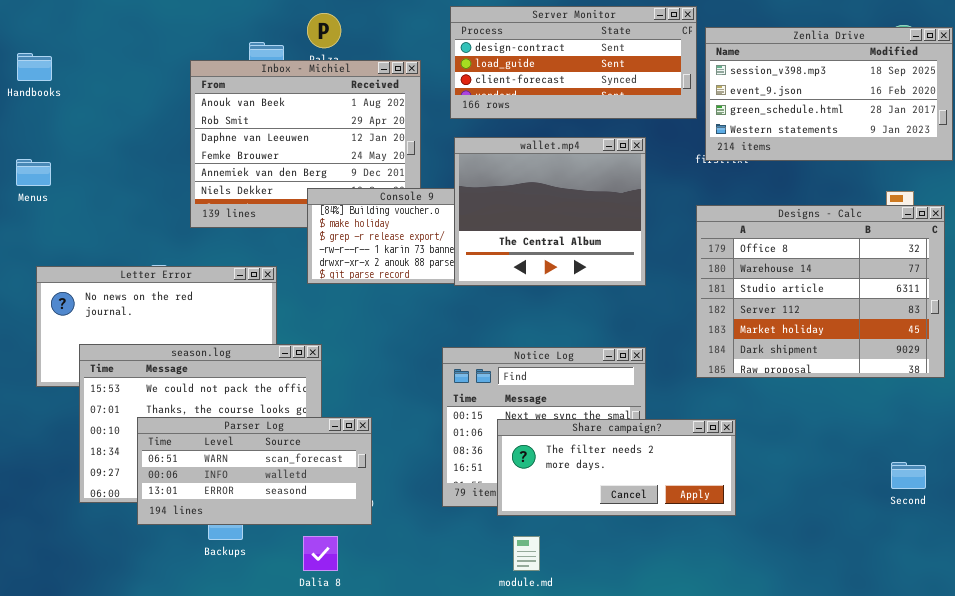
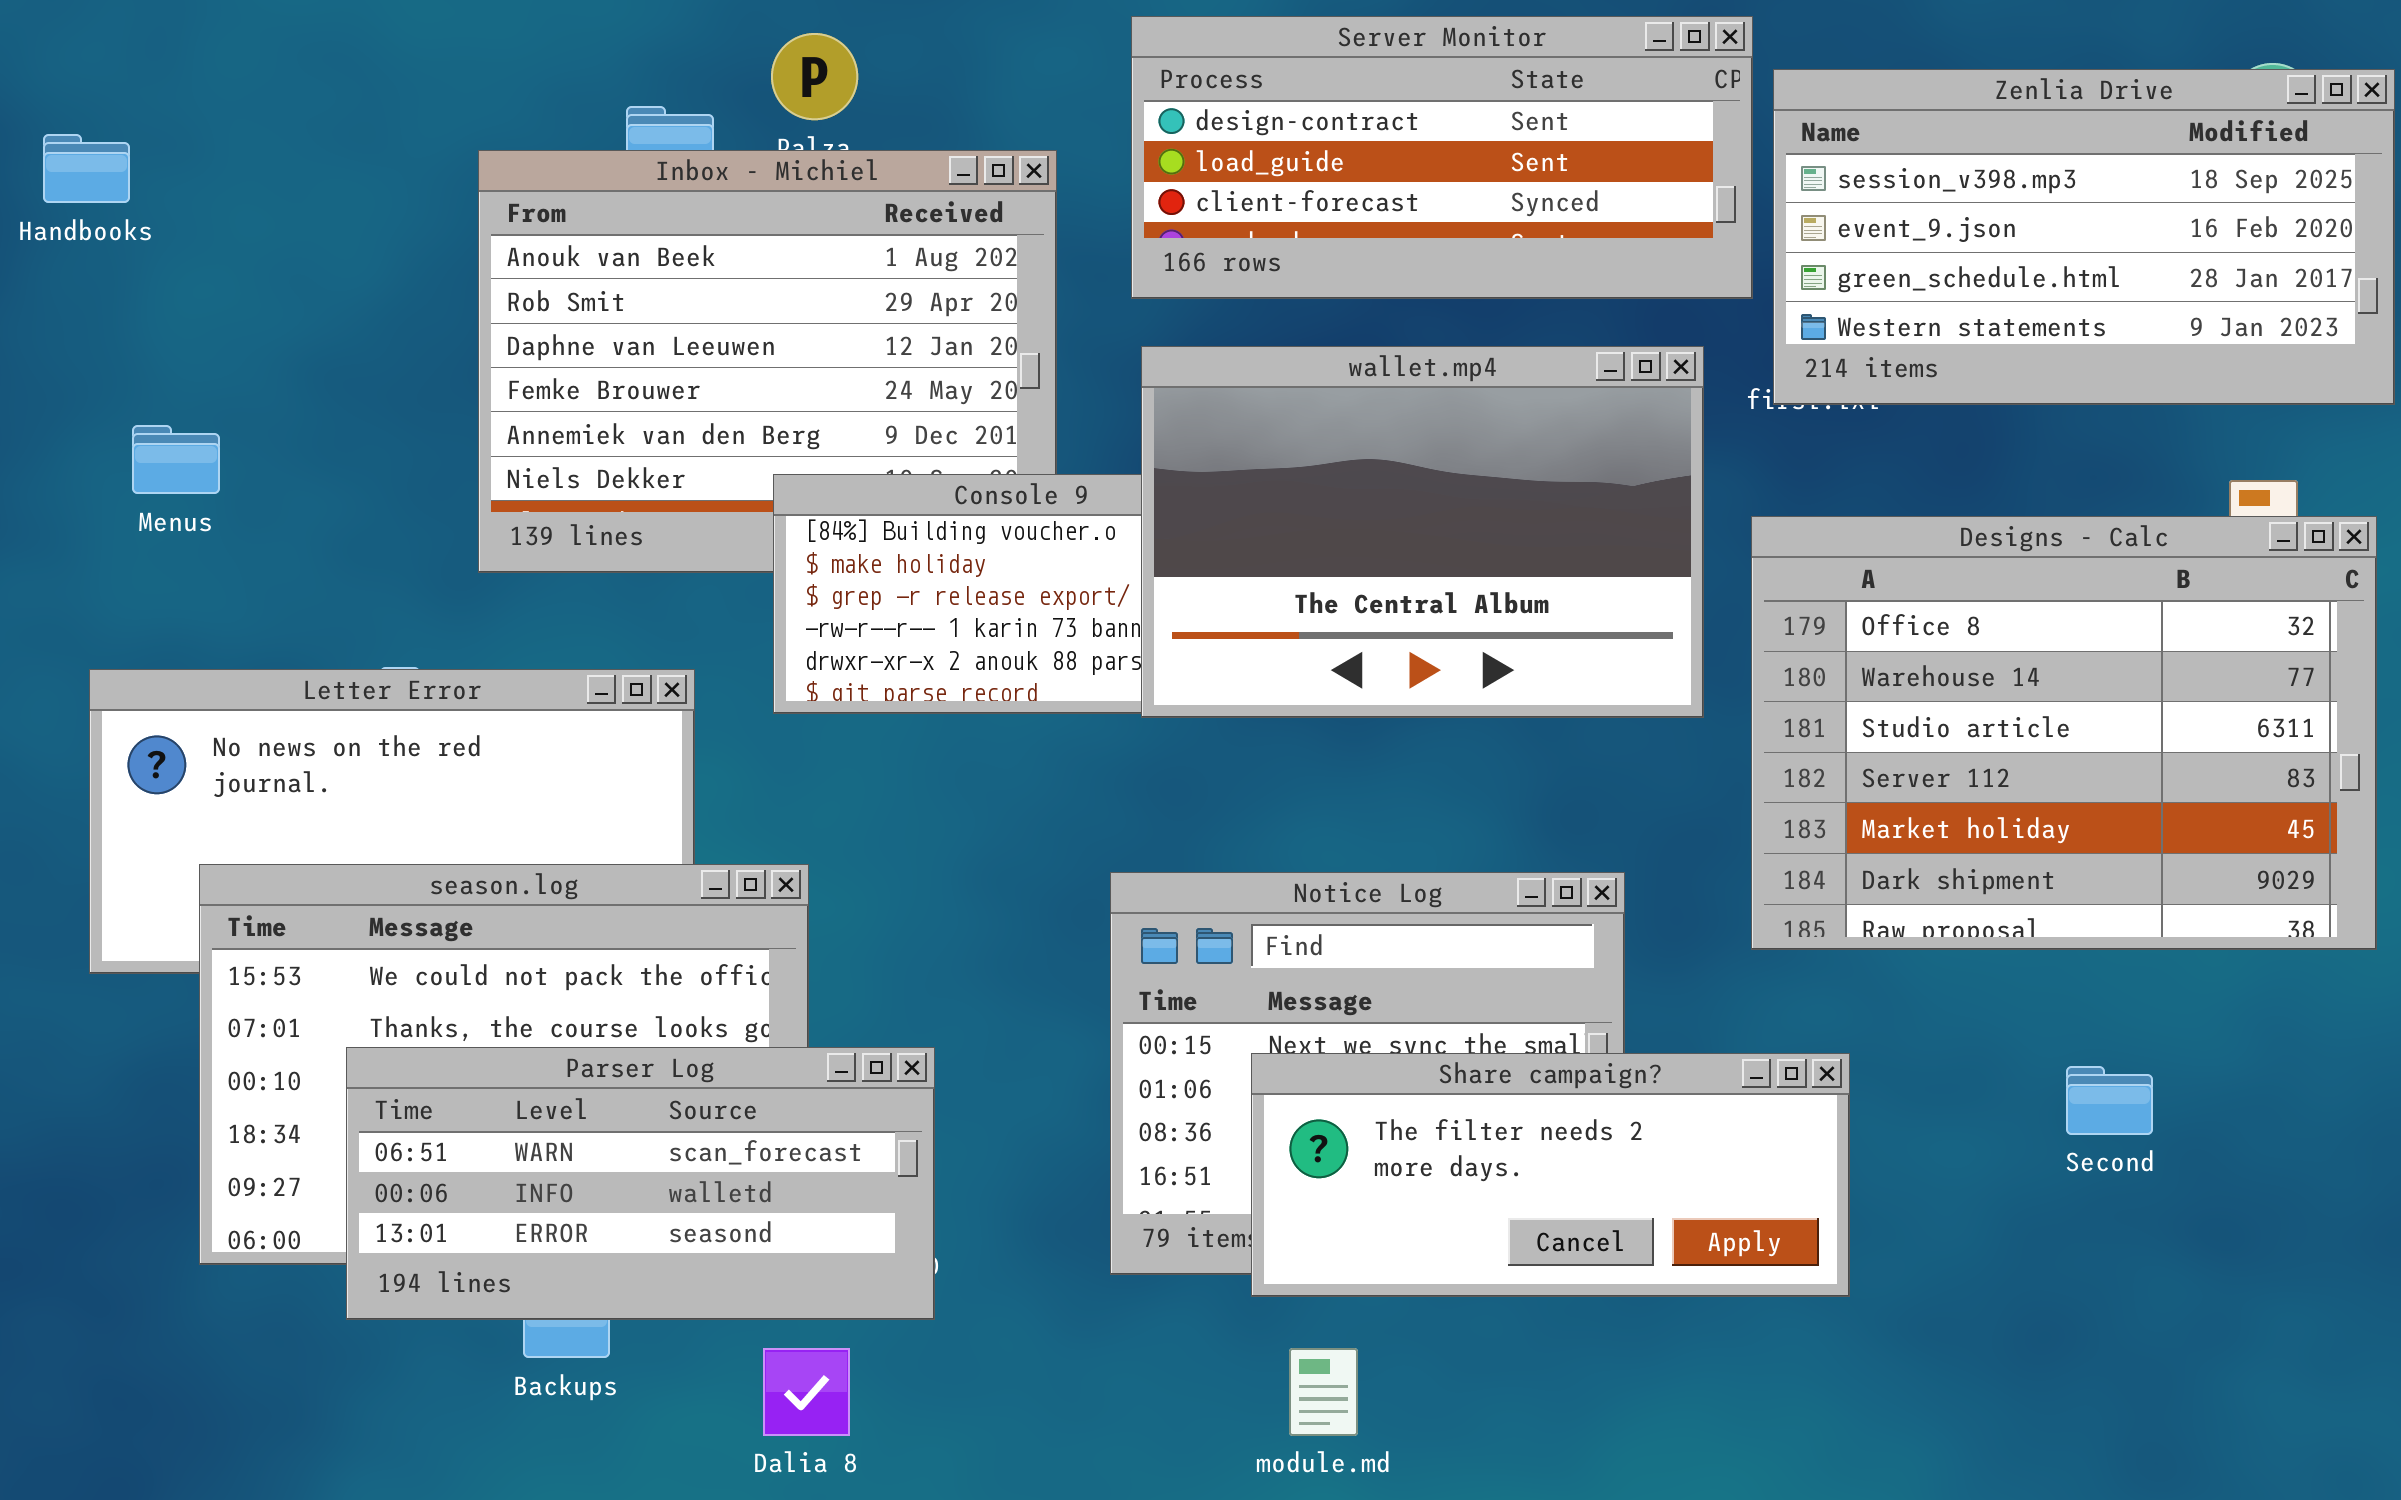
wallet.mp4: [454,137,646,286] -> [1141,346,1704,718], resized
Menus: [16,159,51,186] -> [132,425,220,494], moved
Second: [891,462,926,489] -> [2066,1066,2153,1135], moved

